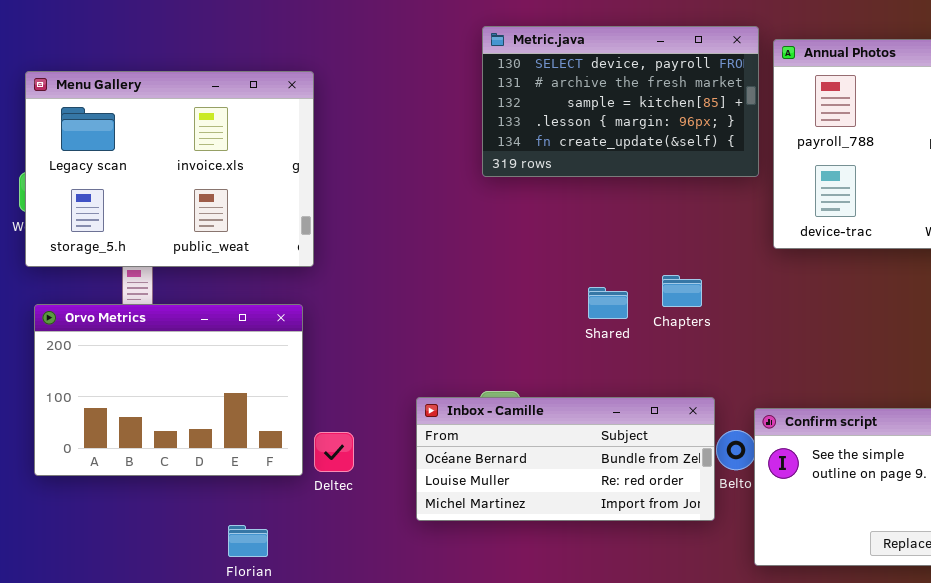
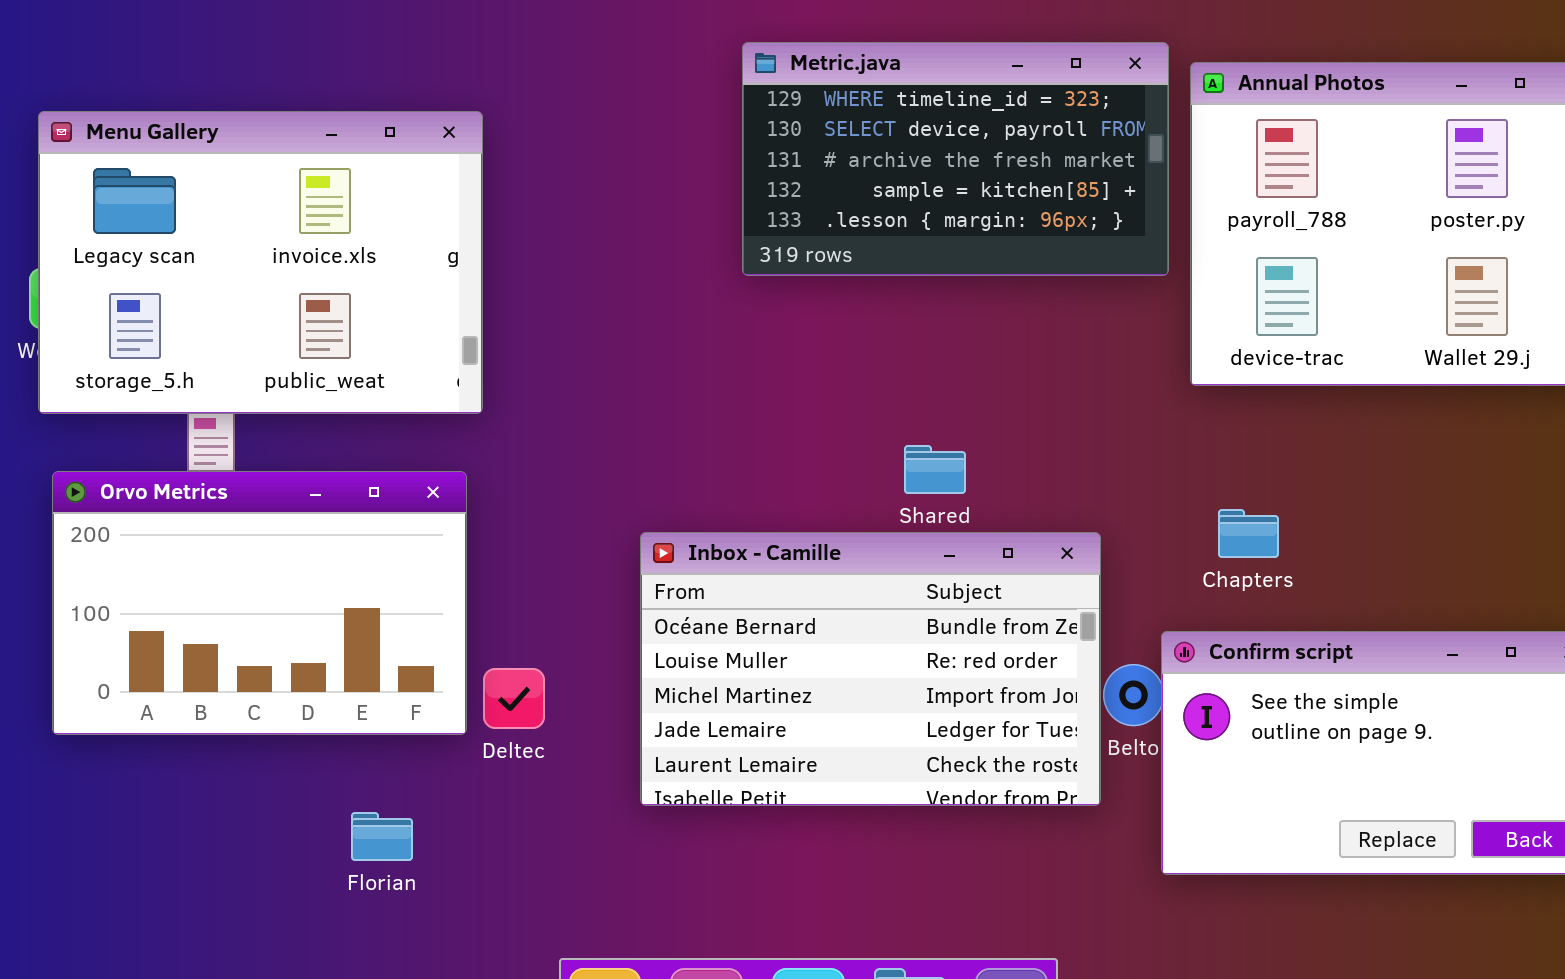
Metric.java: [482,26,759,177] -> [742,42,1169,276], scrolled up 1 row
Chapters: [662,275,702,307] -> [1218,509,1279,558], moved
Inbox - Camille: [416,397,715,521] -> [640,532,1101,806], resized

